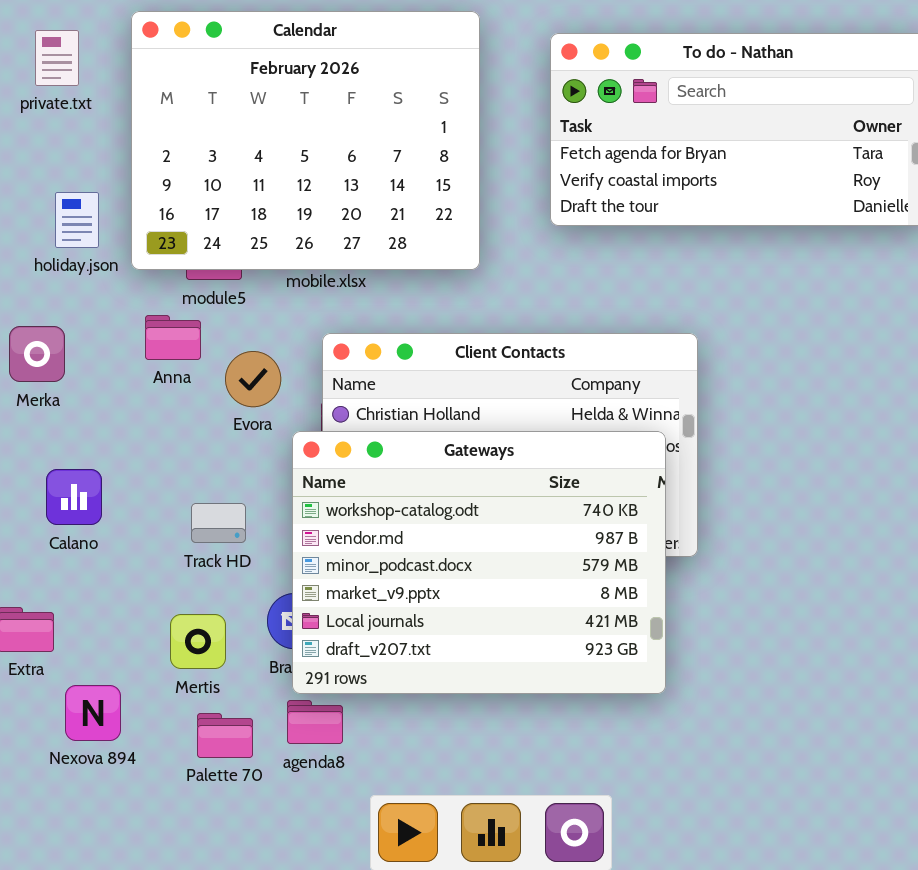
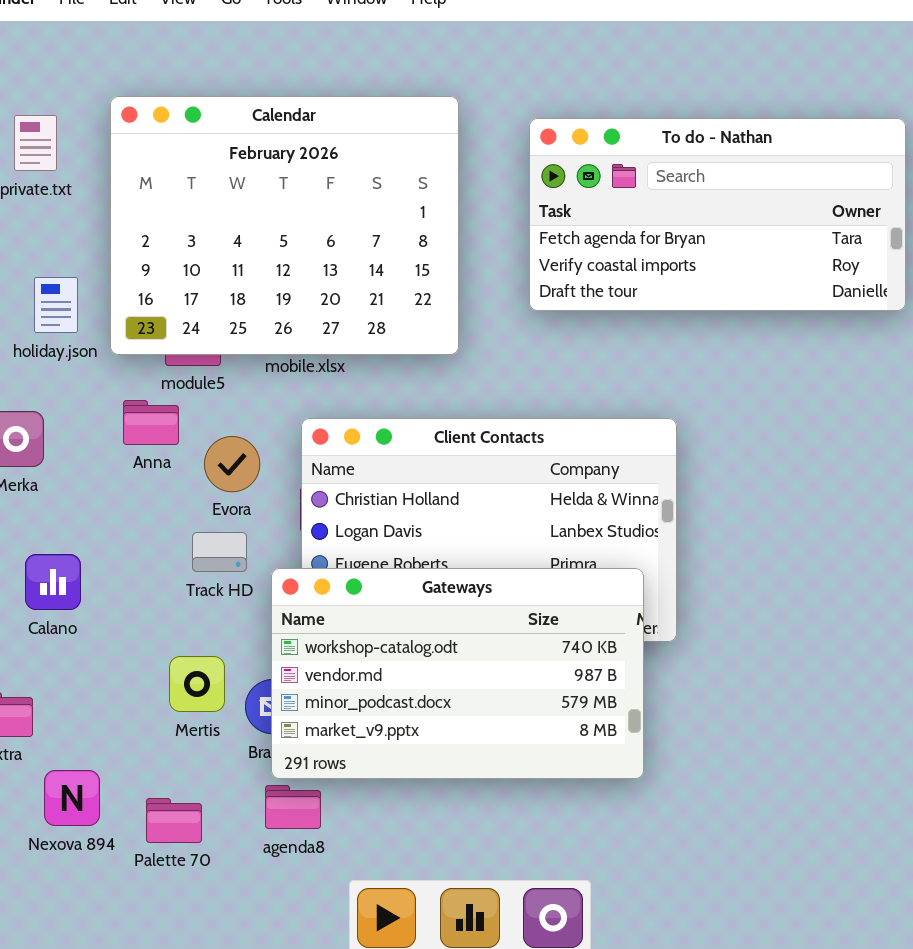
Gateways: [292,431,666,694] -> [271,568,644,779], resized
Track HD: [191,503,246,543] -> [192,532,247,572], moved
Mertis: [170,614,226,669] -> [169,656,225,712], moved
Palette 70: [197,713,253,758] -> [146,798,202,843], moved

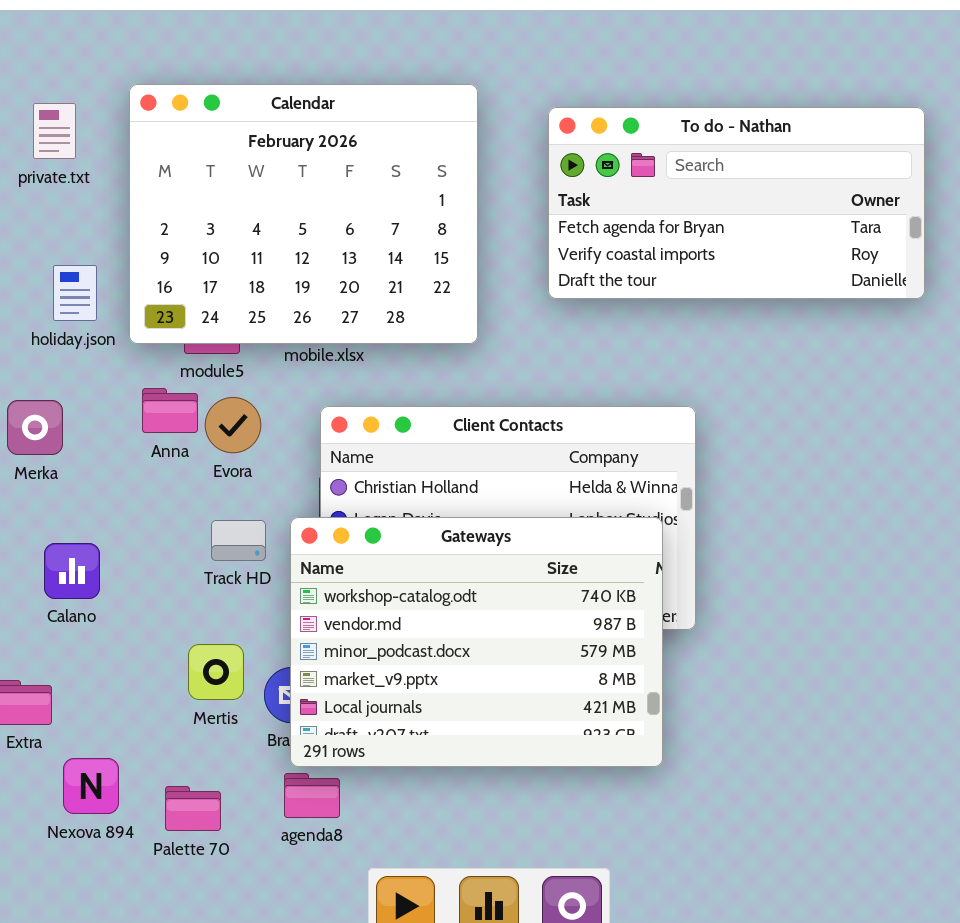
Evora: [204,436,260,492] -> [205,397,261,453], moved
Gateways: [271,568,644,779] -> [290,517,663,767], resized

